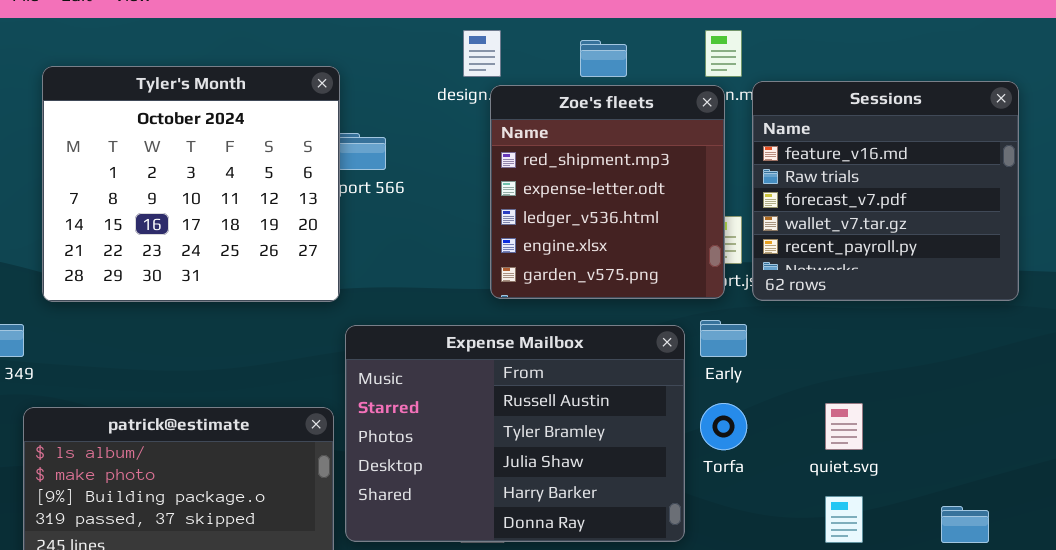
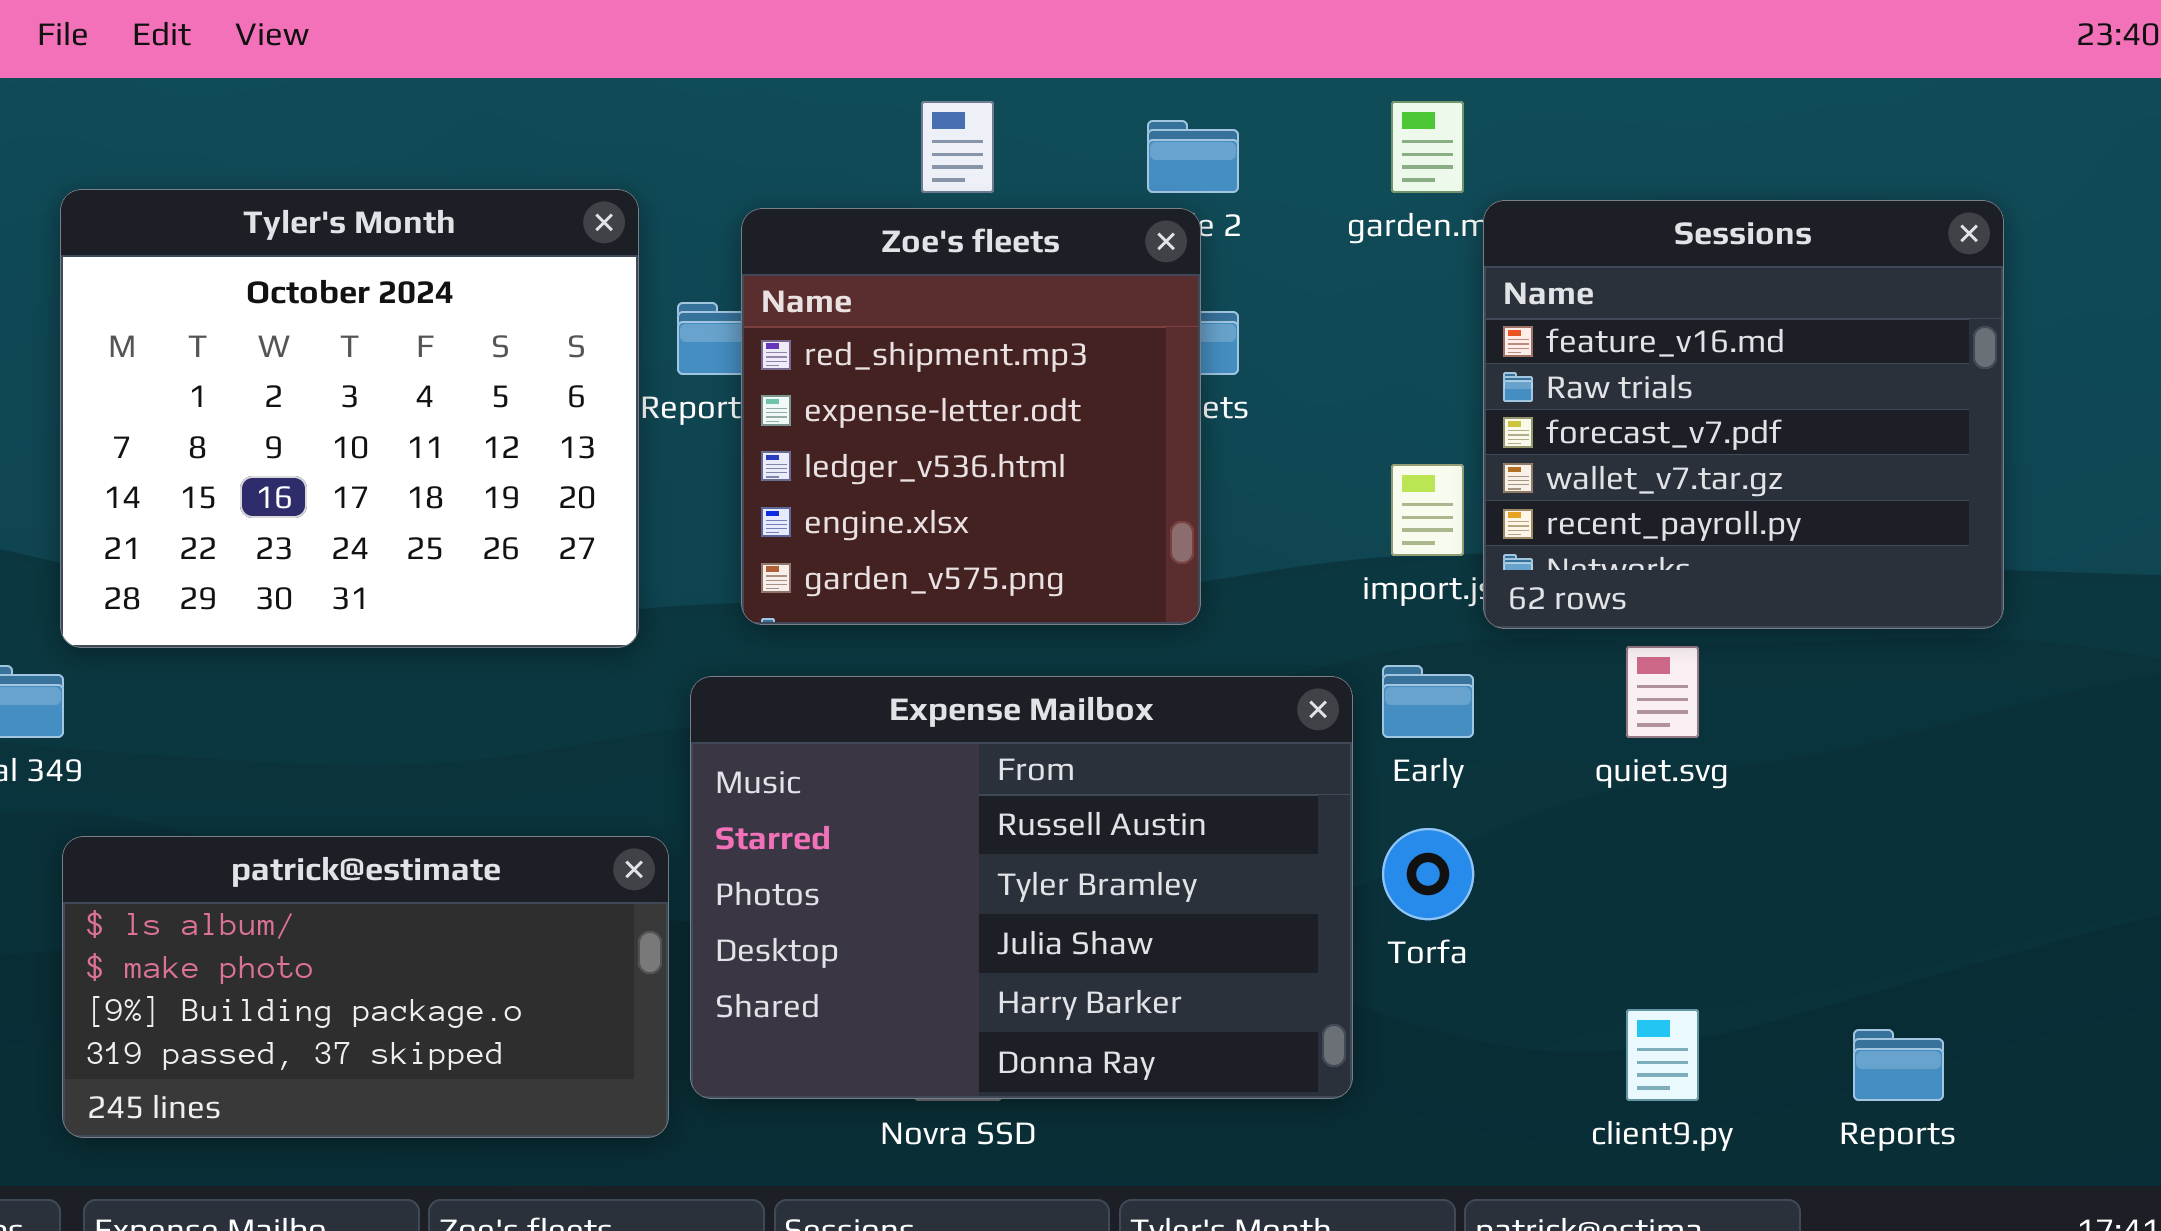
Tyler's Month: [42,66,340,302] -> [60,189,639,648], moved
Zoe's fleets: [490,85,725,299] -> [741,208,1201,625], moved
quiet.svg: [825,403,863,450] -> [1626,646,1699,738], moved

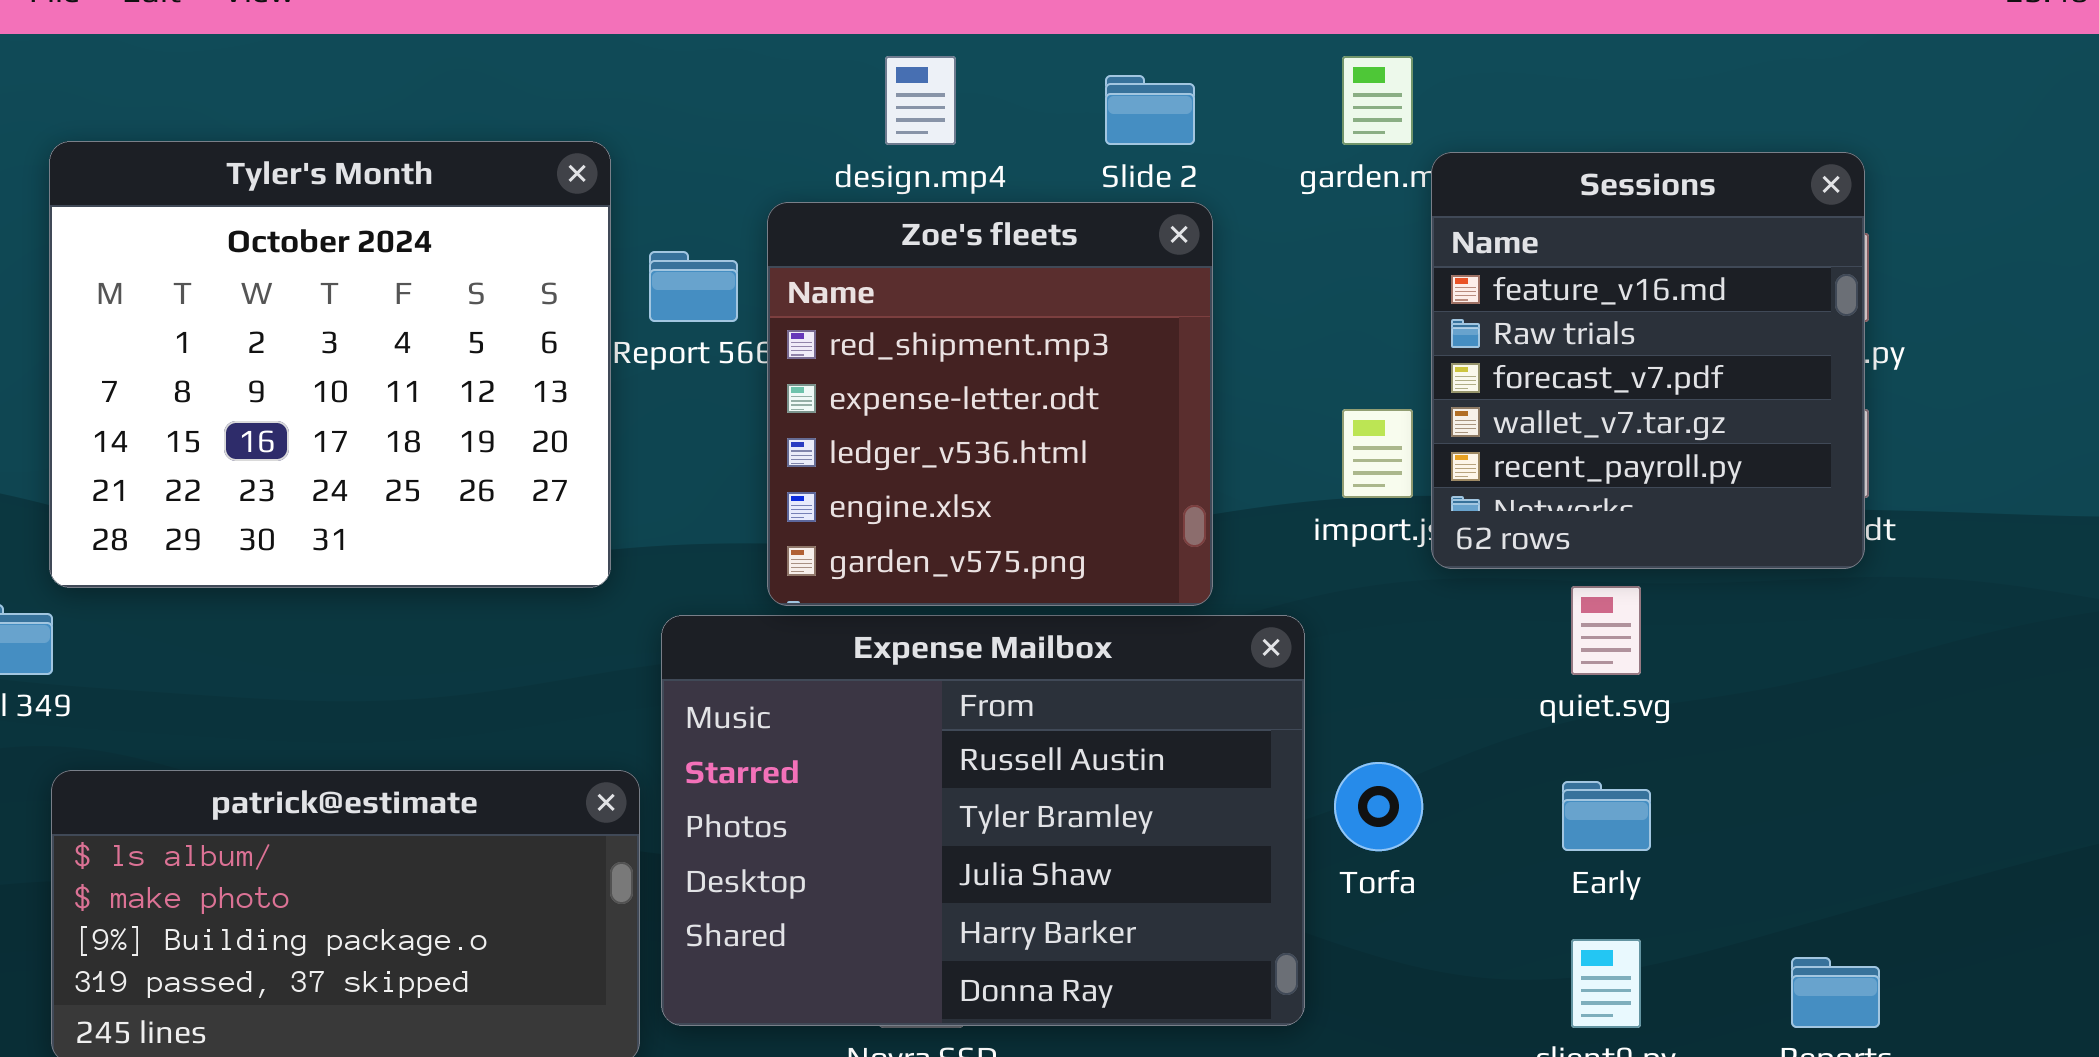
Sessions: [1483,200,2004,629] -> [1431,152,1865,569], resized
Zoe's fleets: [741,208,1201,625] -> [767,202,1213,606], moved
Early: [1382,665,1474,738] -> [1562,781,1651,851], moved

